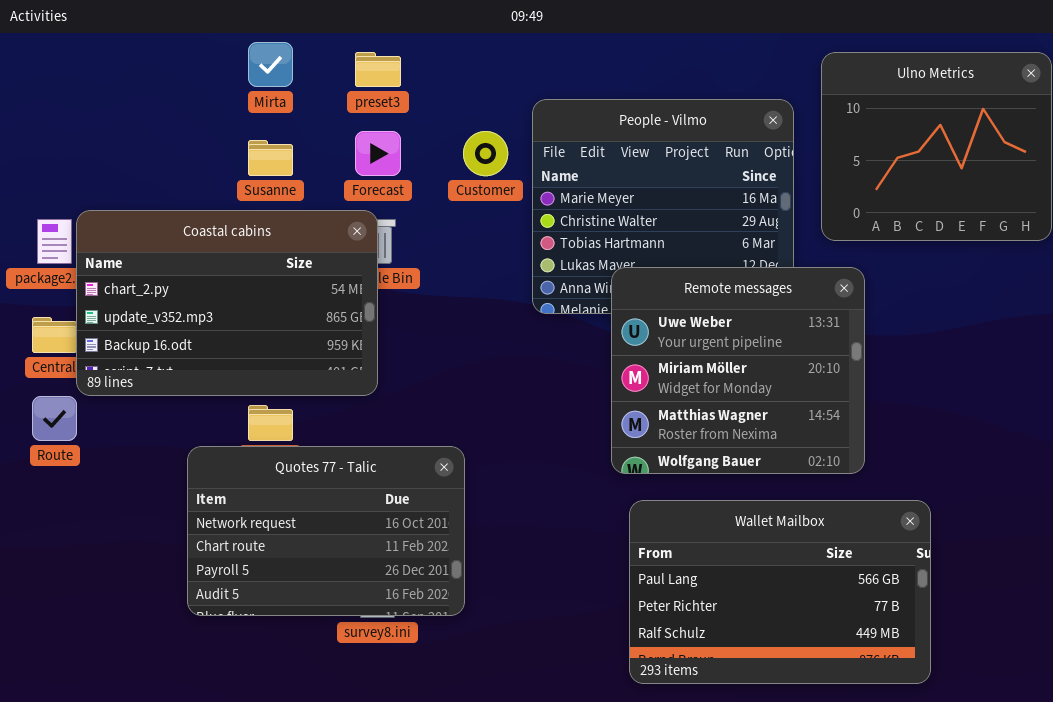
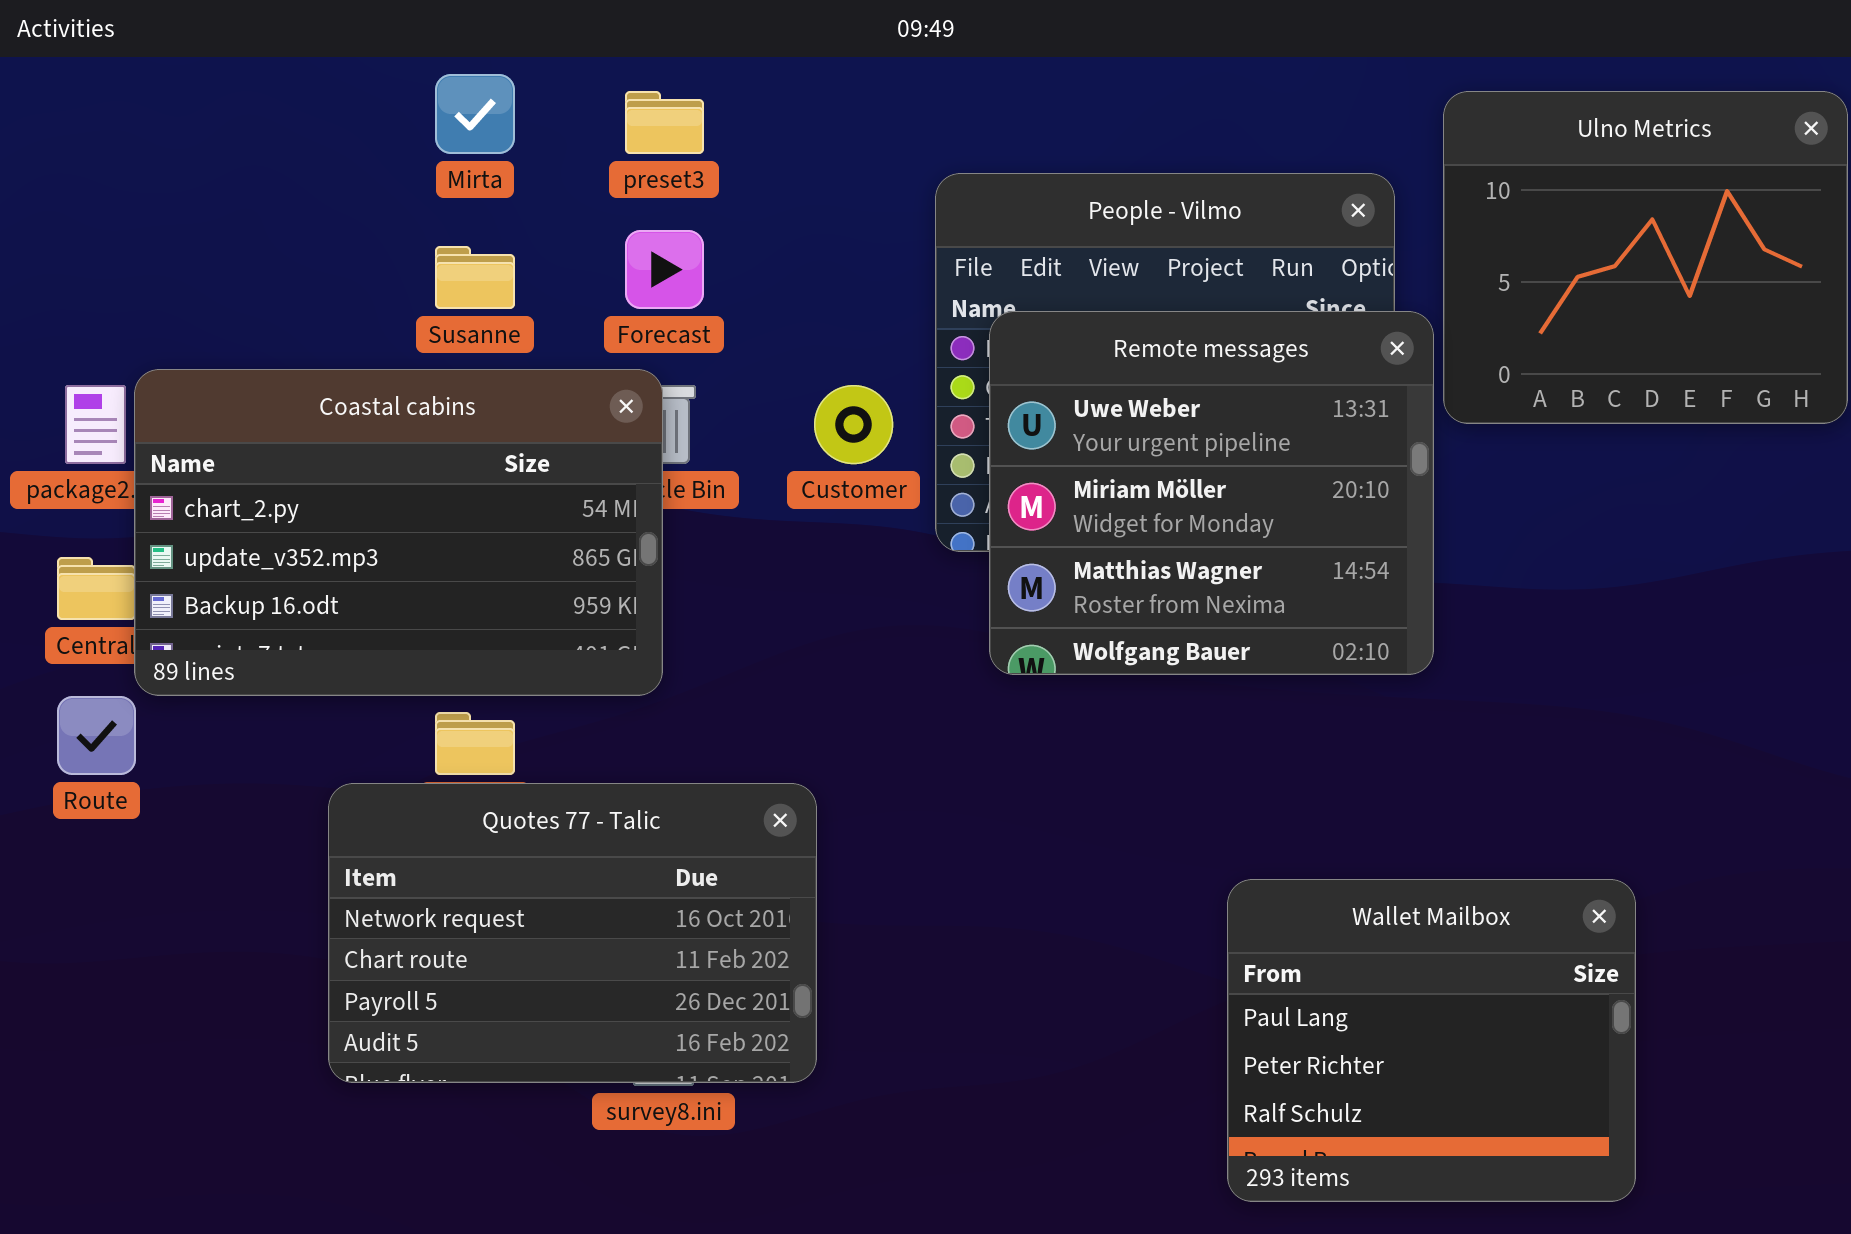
Customer: [463,131,508,176] -> [814,385,893,464], moved
Remote messages: [611,267,865,474] -> [989,311,1434,675], moved
Wallet Mailbox: [629,500,931,684] -> [1227,879,1636,1202], resized

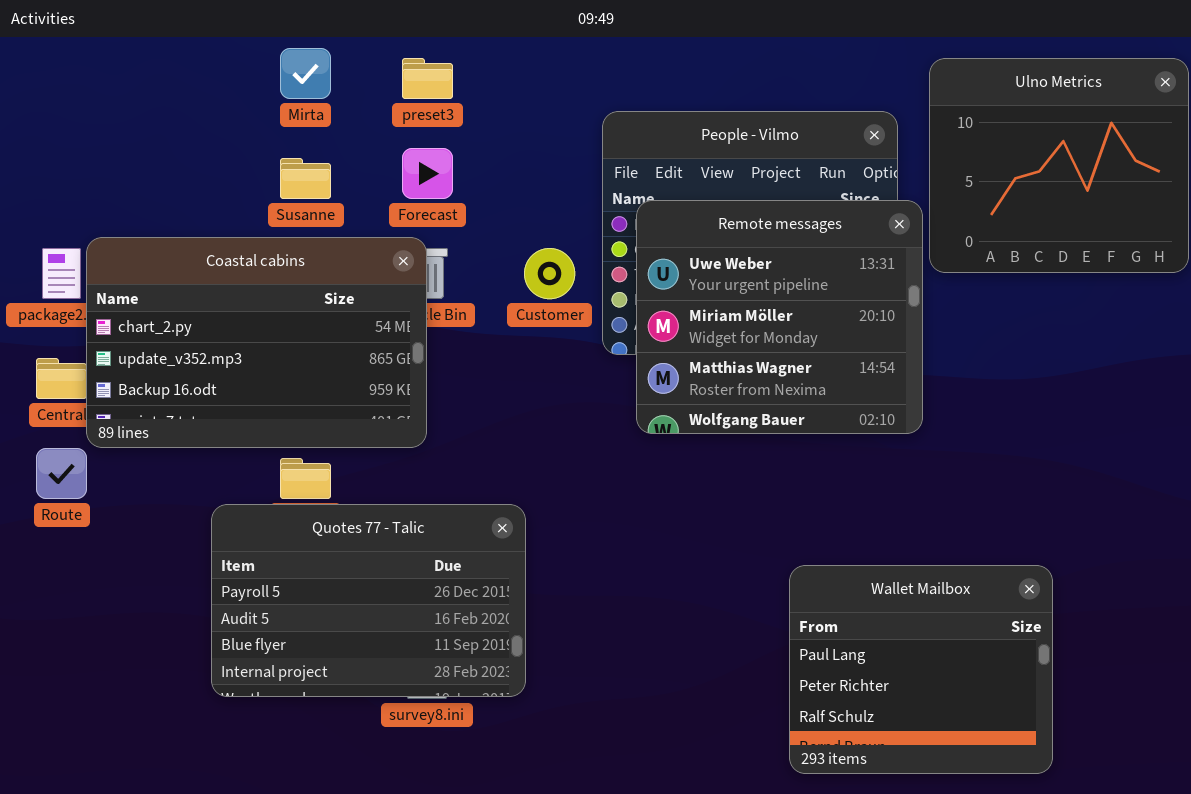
Quotes 77 - Talic: [328,783,817,1083] -> [211,504,526,697], scrolled down 2 rows

